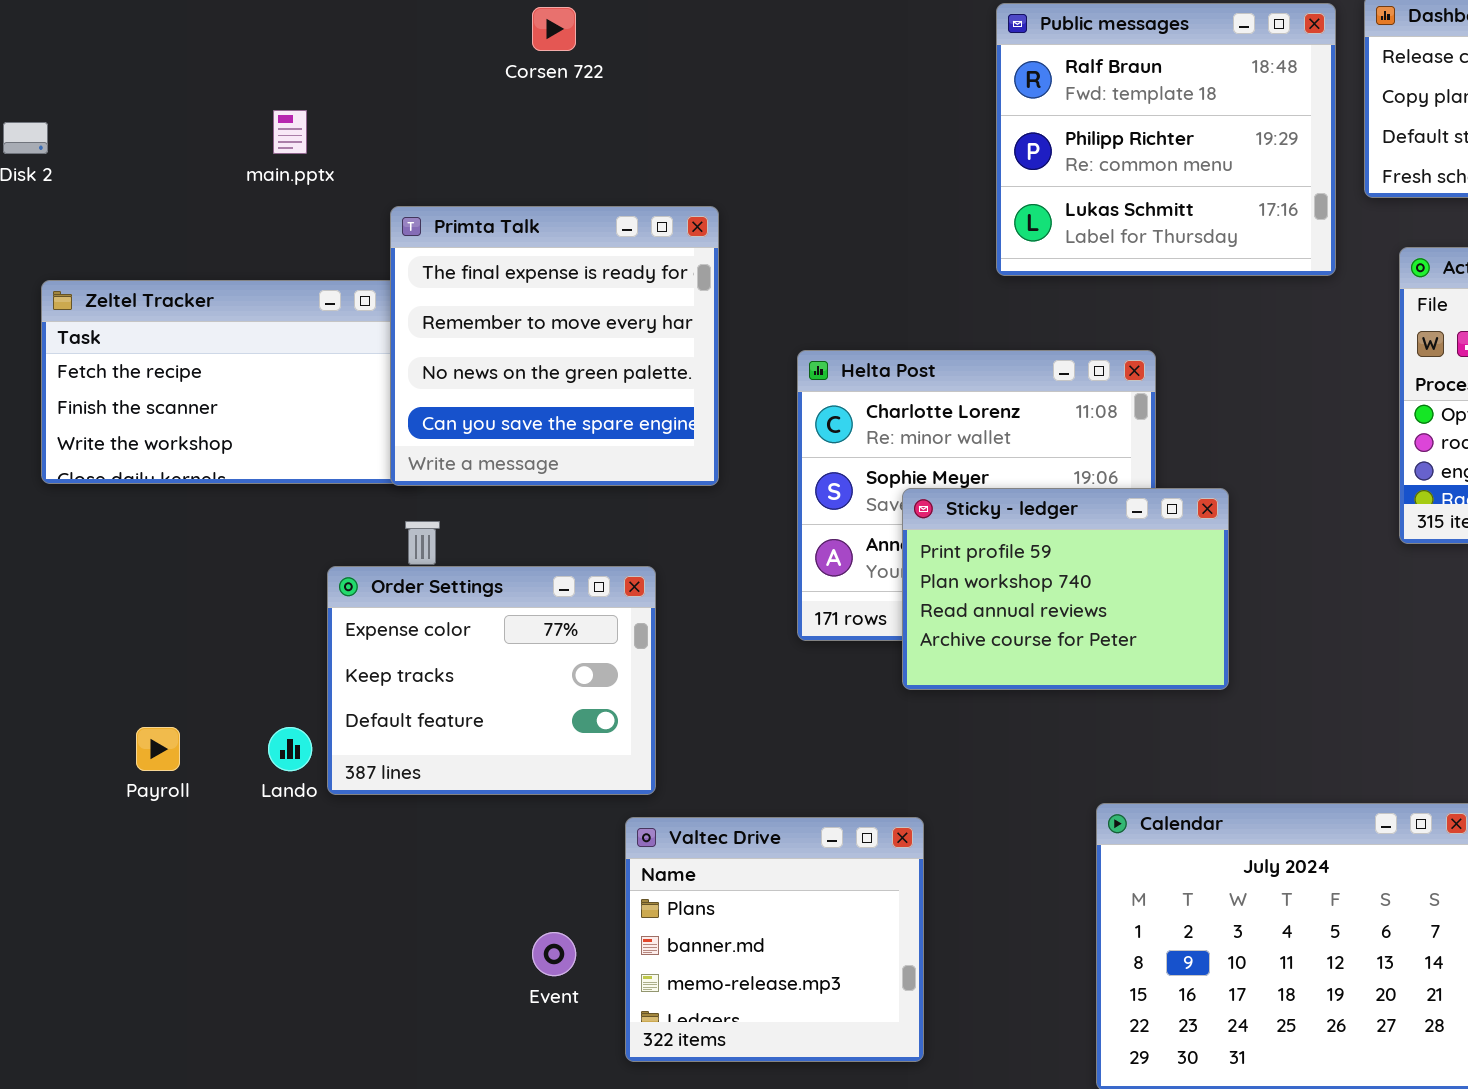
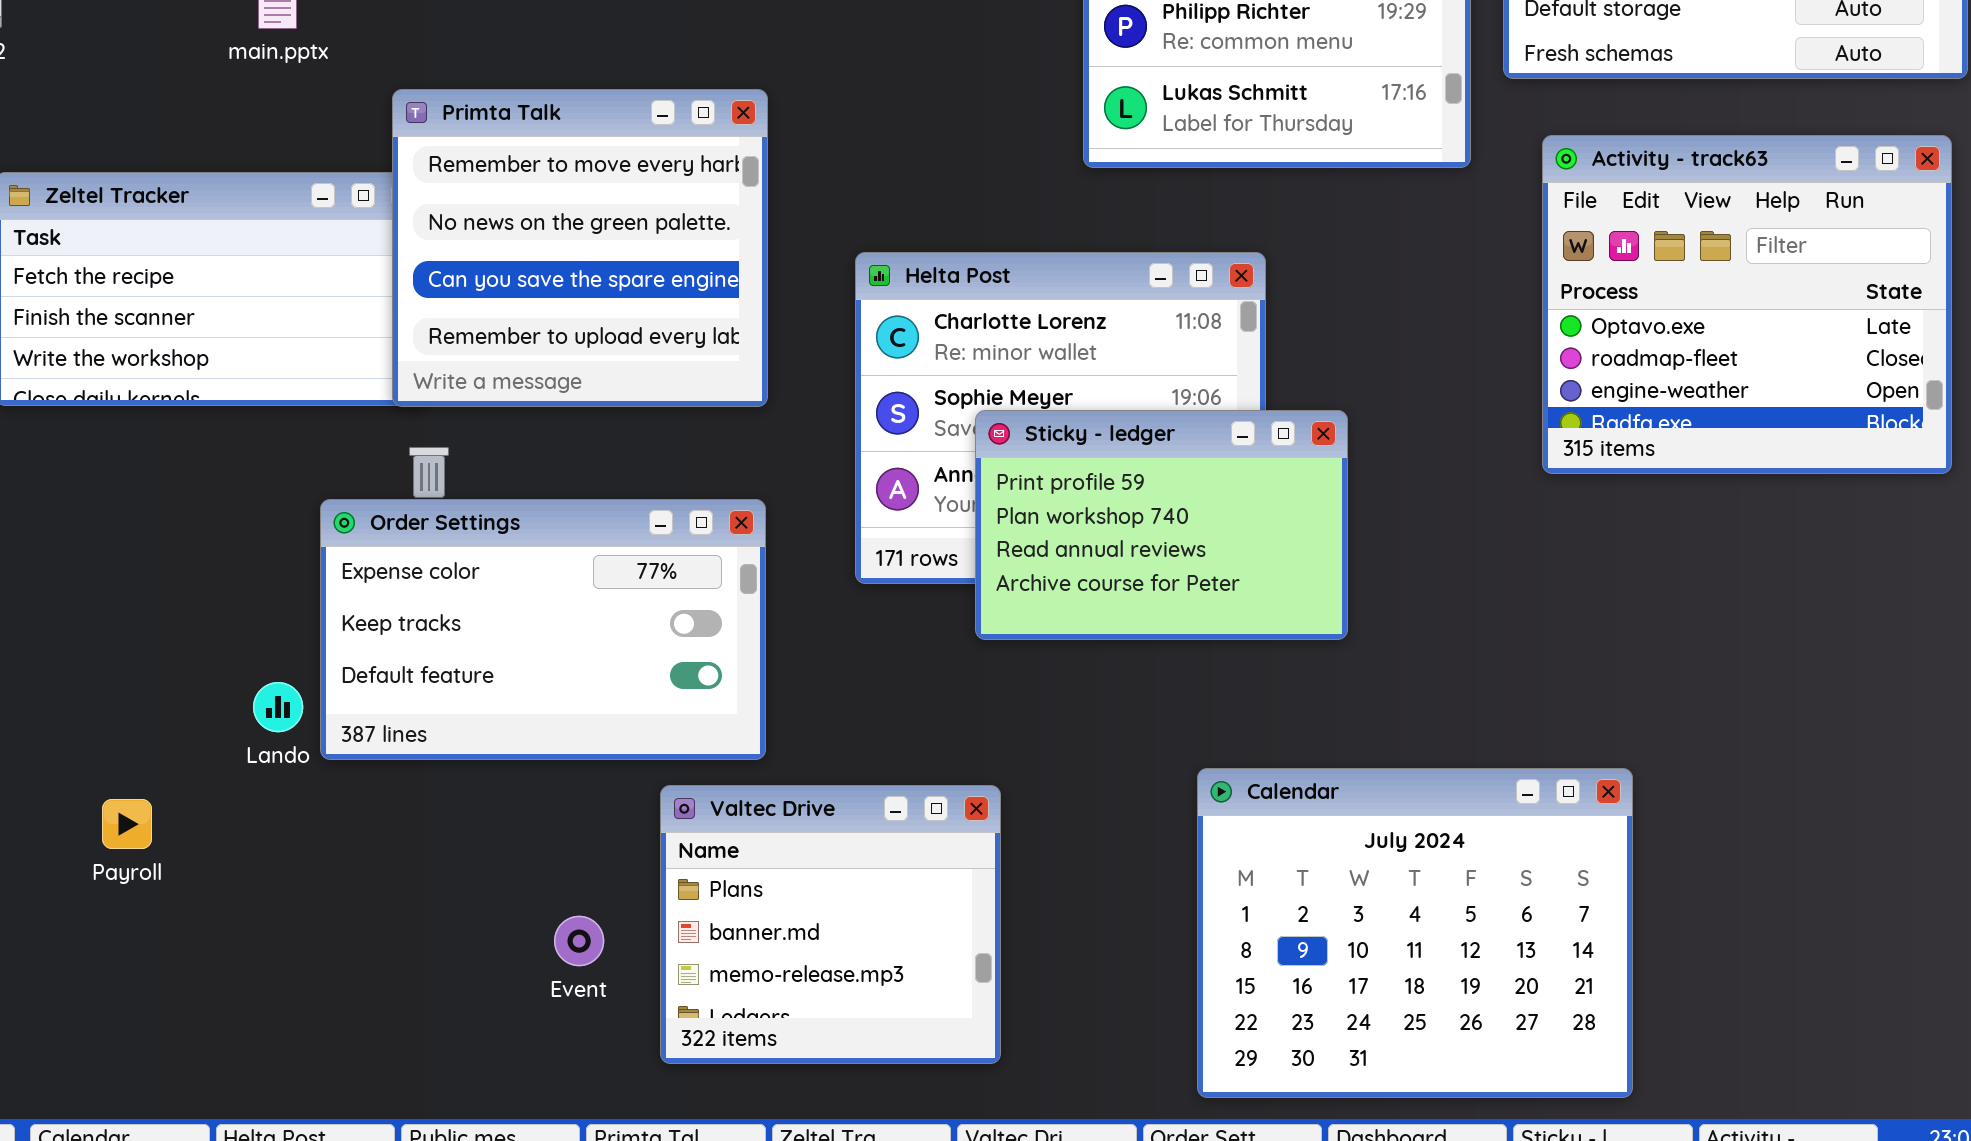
Primta Talk: [390,206,719,486] -> [392,89,768,407], scrolled down 1 row
Order Settings: [327,566,656,795] -> [320,499,766,760], resized
Payroll: [136,727,180,771] -> [102,799,152,849], moved

